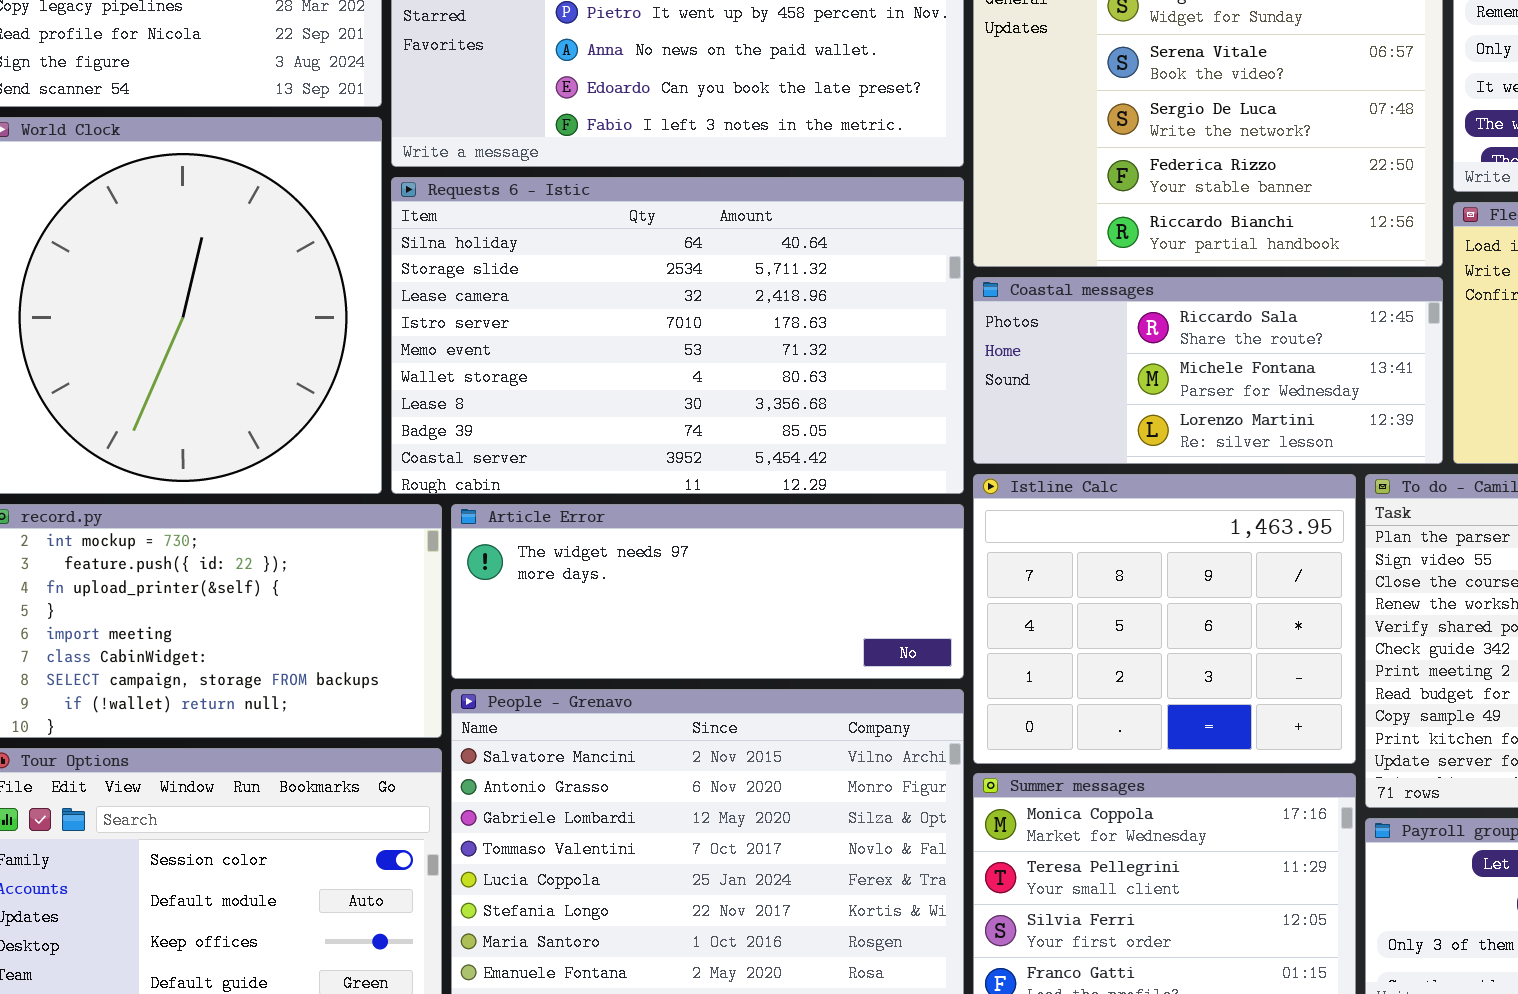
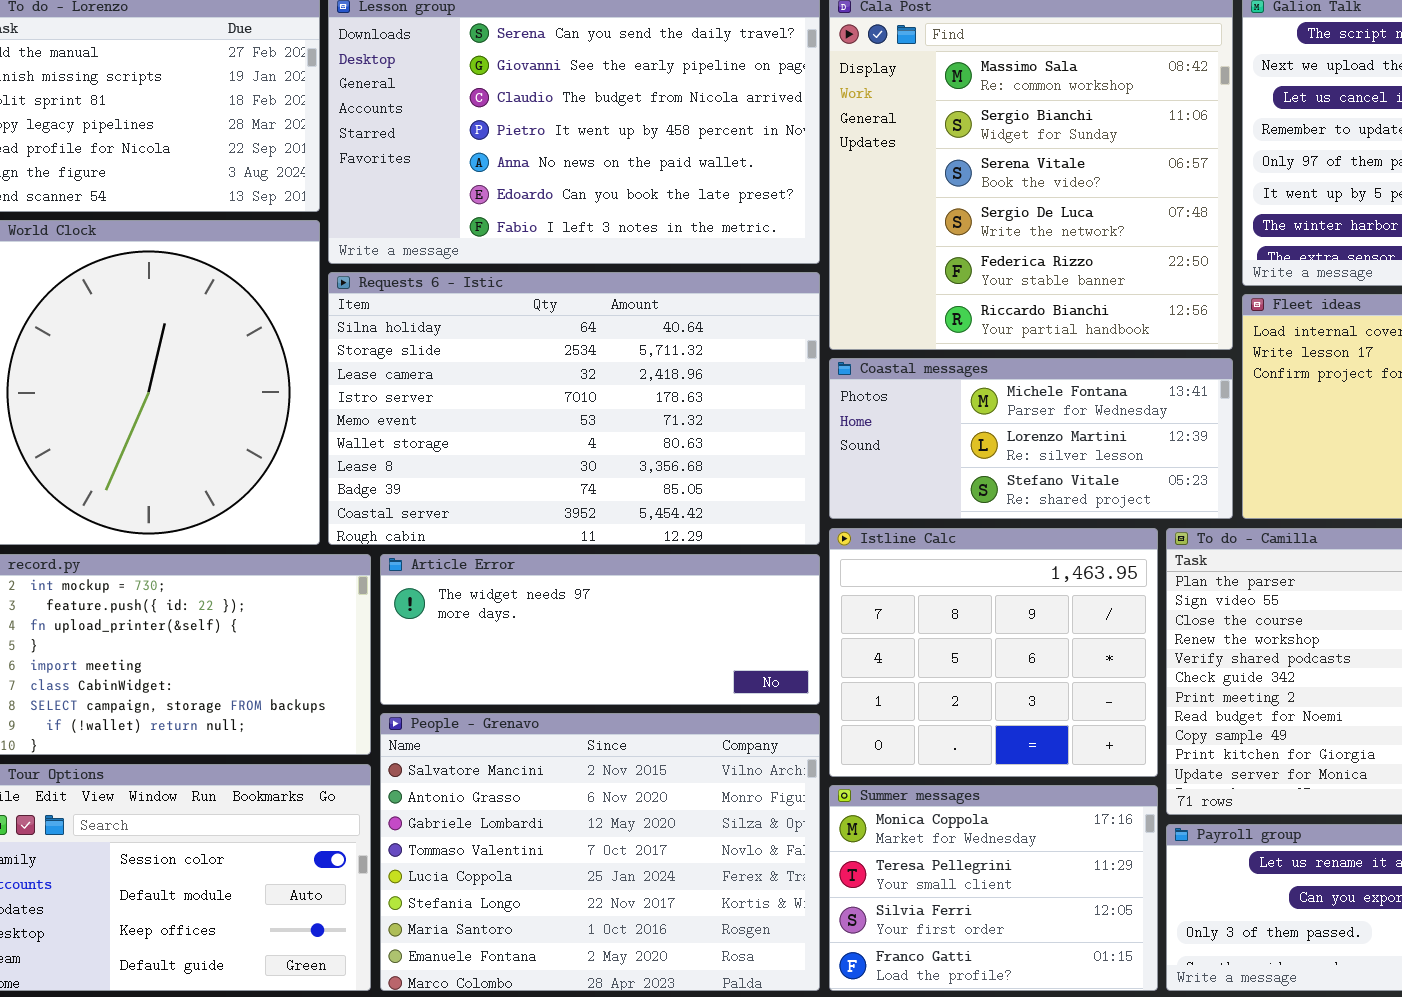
Coastal messages: [973,277,1443,464] -> [829,358,1233,519], scrolled down 1 row

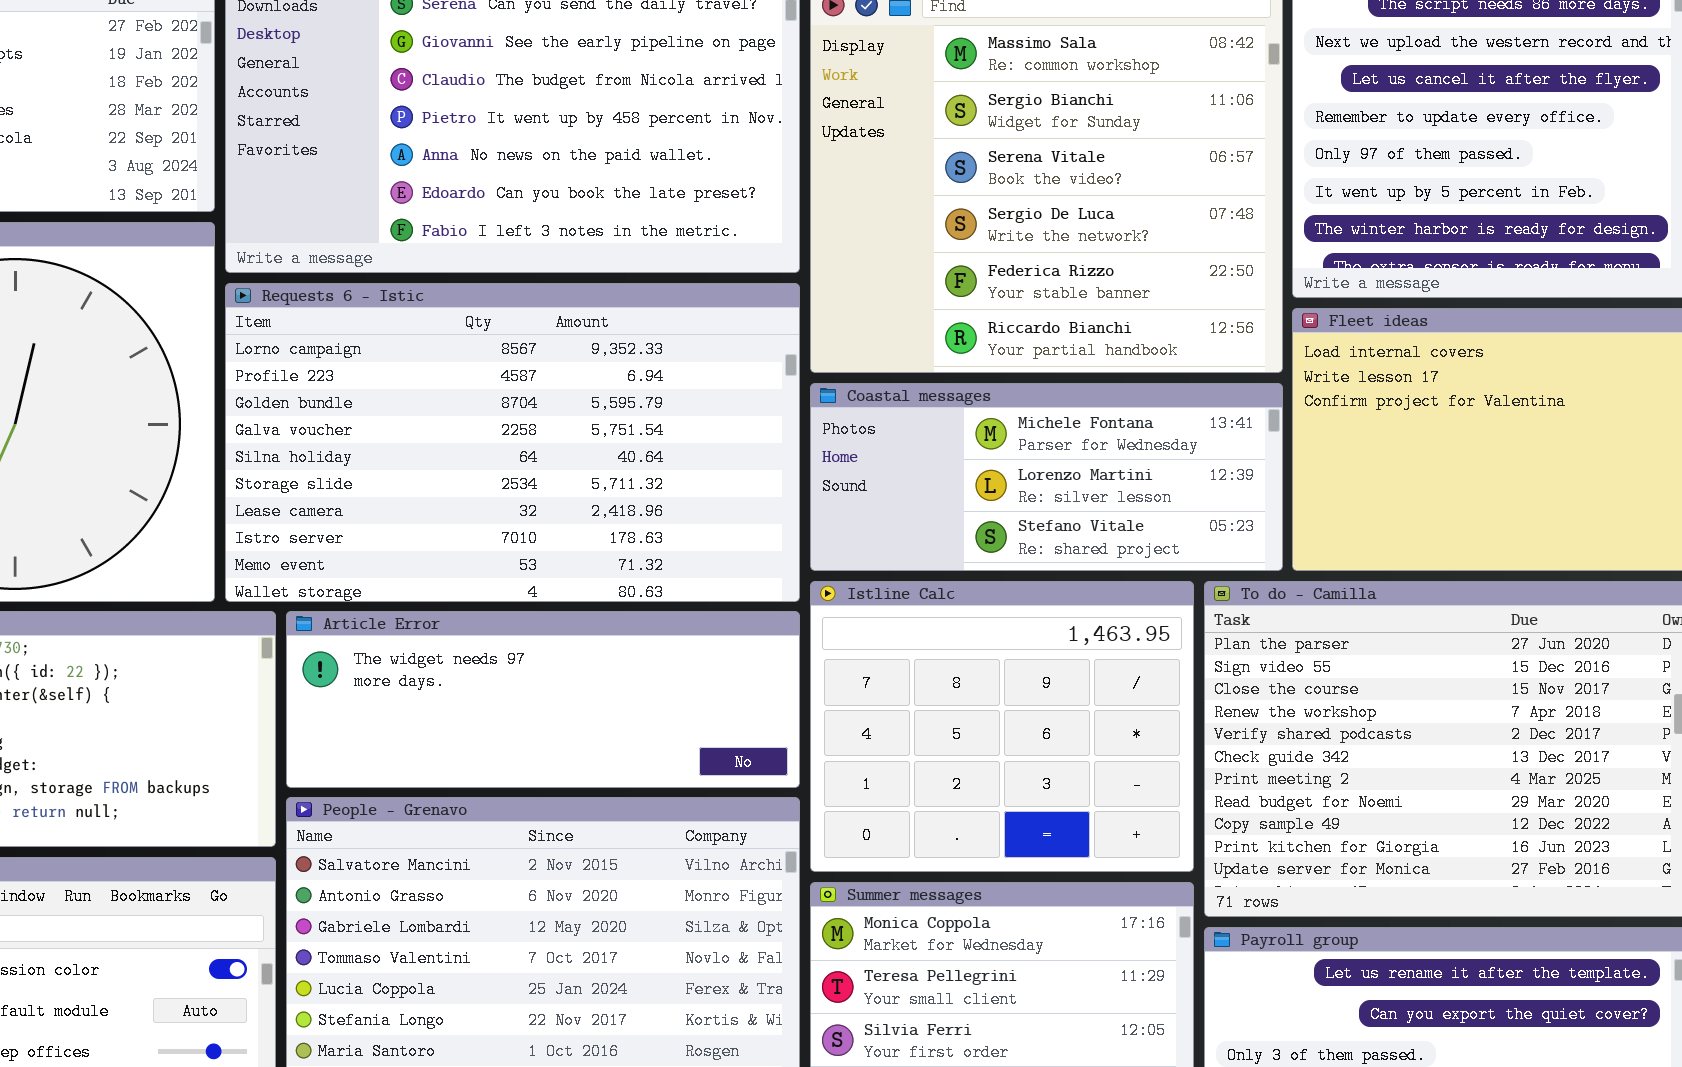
Requests 6 - Istic: [328,272,820,545] -> [225,283,800,602], scrolled up 4 rows

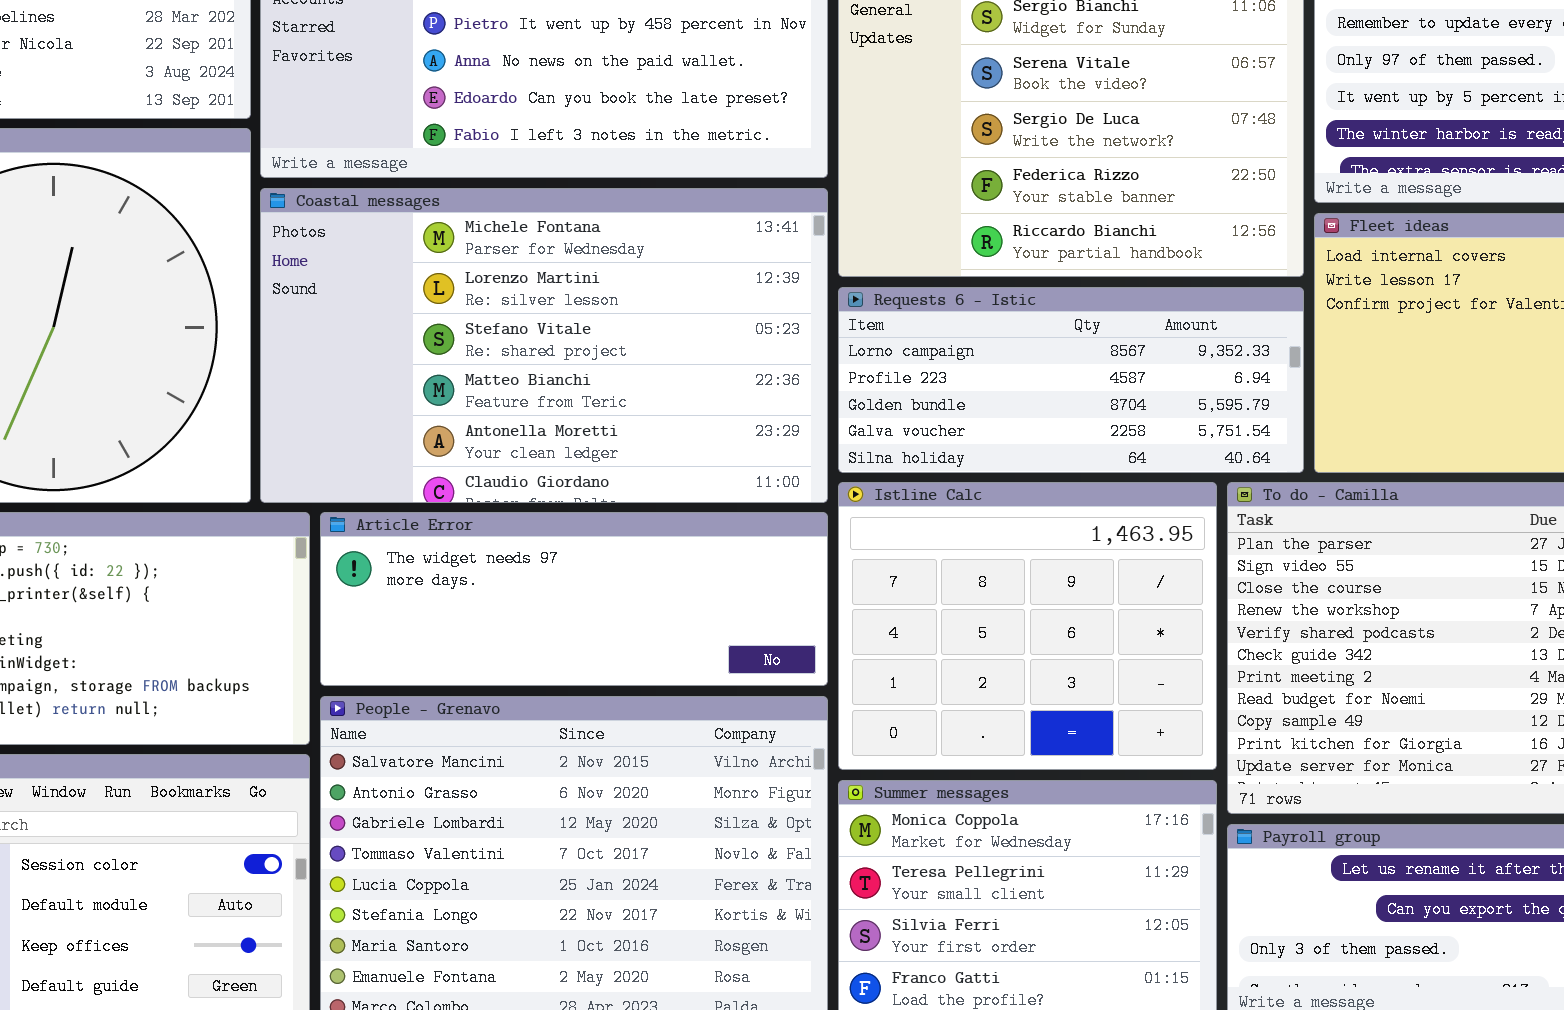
Requests 6 - Istic: [225,283,800,602] -> [838,287,1304,473], moved, resized
Coastal messages: [810,383,1283,571] -> [260,188,828,503], moved, resized

